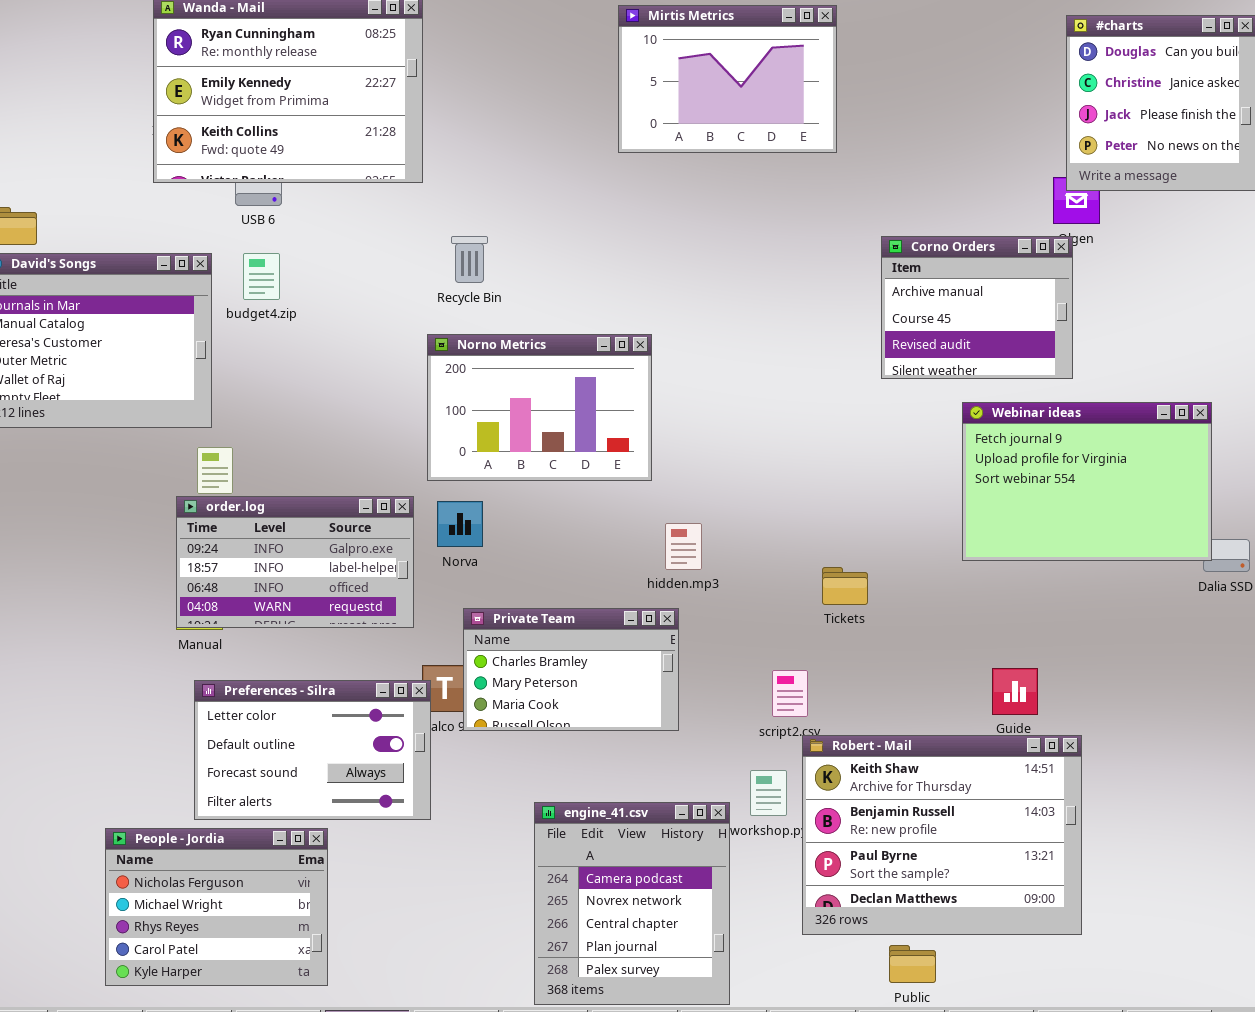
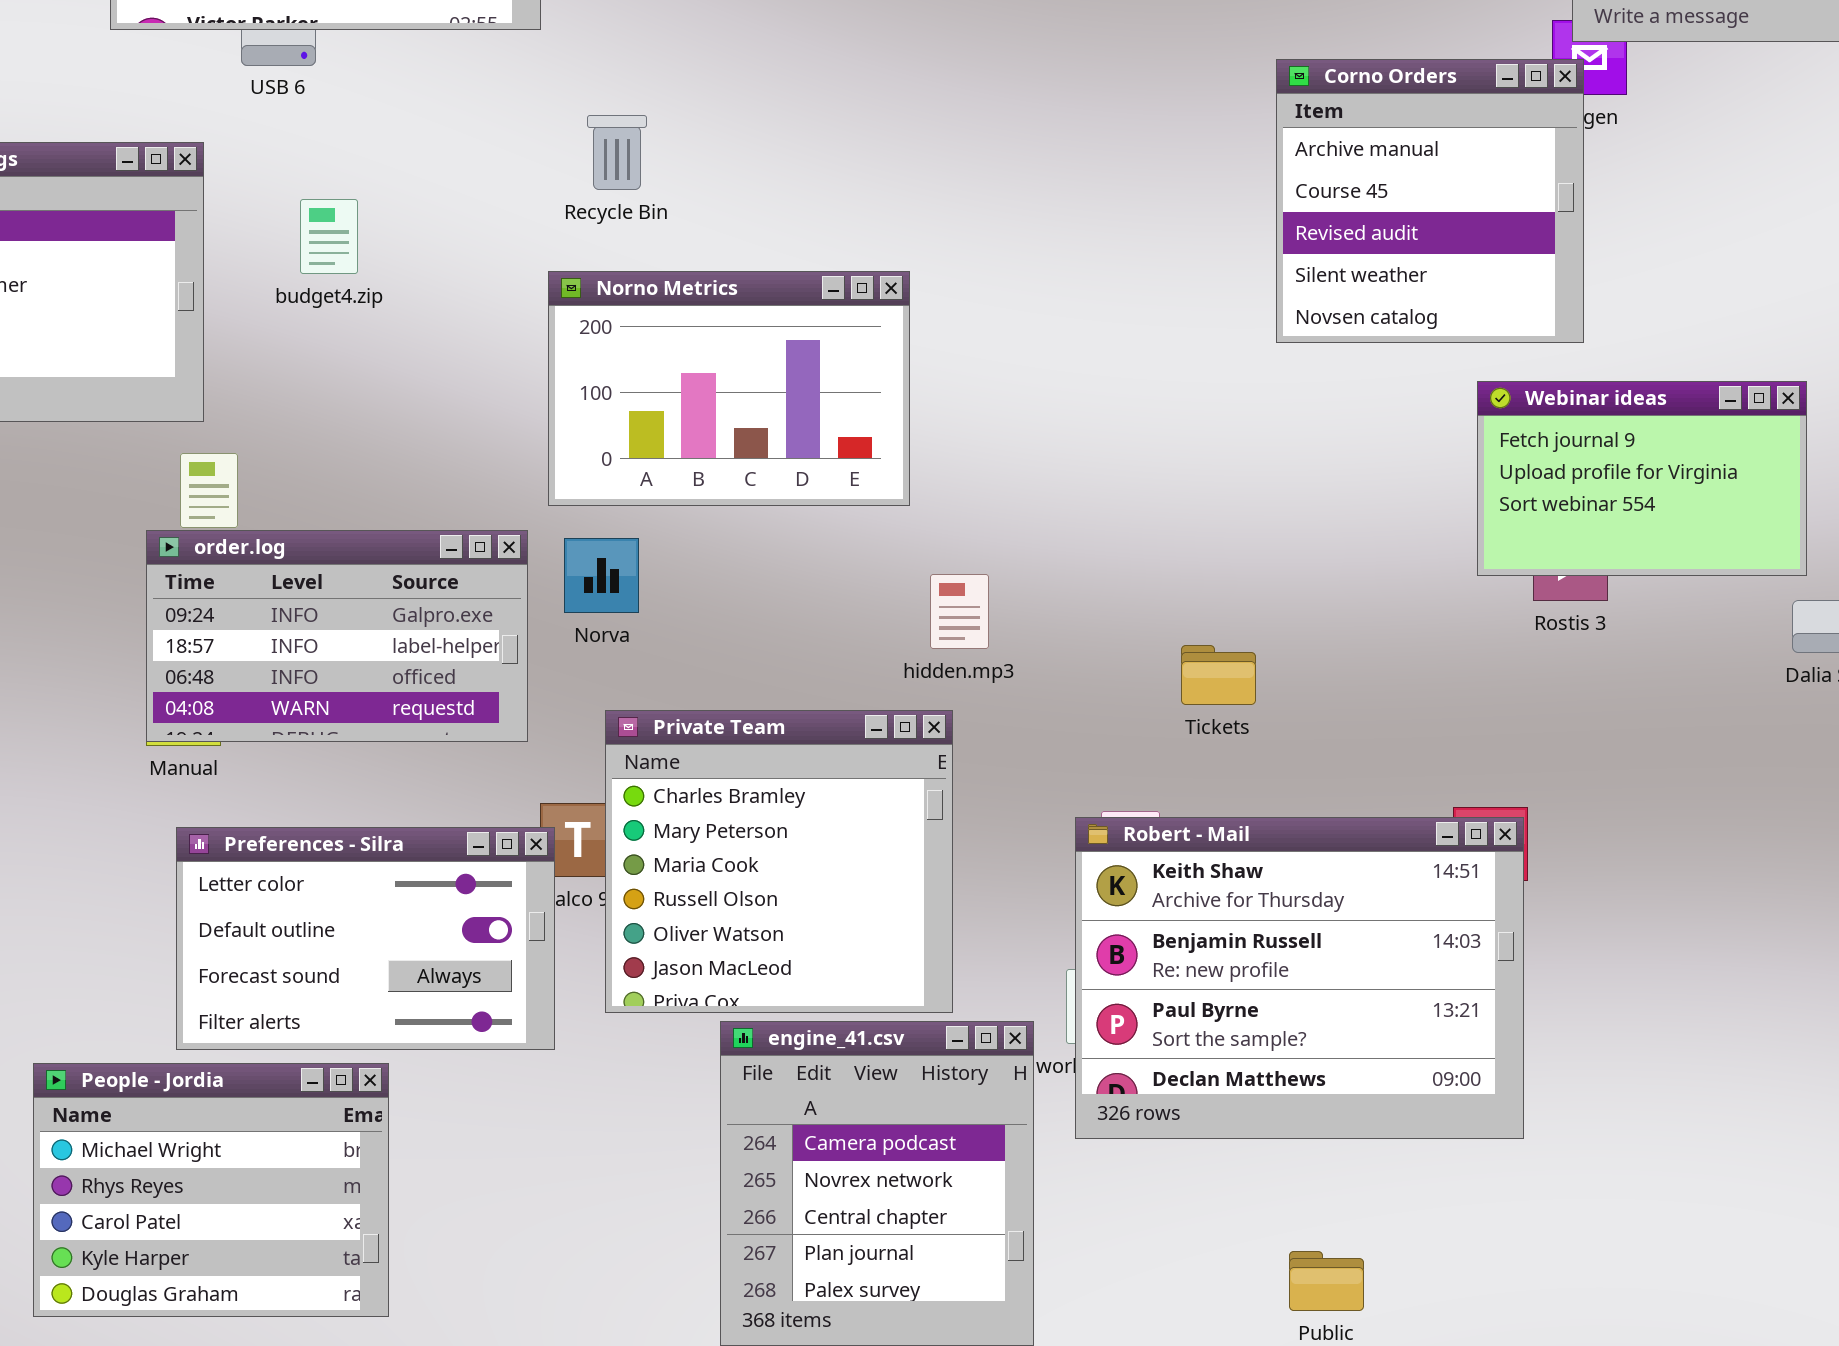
Corno Orders: [881,236,1073,379] -> [1276,59,1584,343], resized
budget4.zip: [243,253,280,300] -> [300,199,358,274], moved
Webinar ideas: [962,402,1212,561] -> [1477,381,1807,576], resized
Private Team: [463,608,679,731] -> [605,710,953,1013], resized
Robert - Mail: [802,735,1082,935] -> [1075,817,1524,1139], moved
People - Jordia: [105,828,328,986] -> [33,1063,389,1317], scrolled down 1 row

